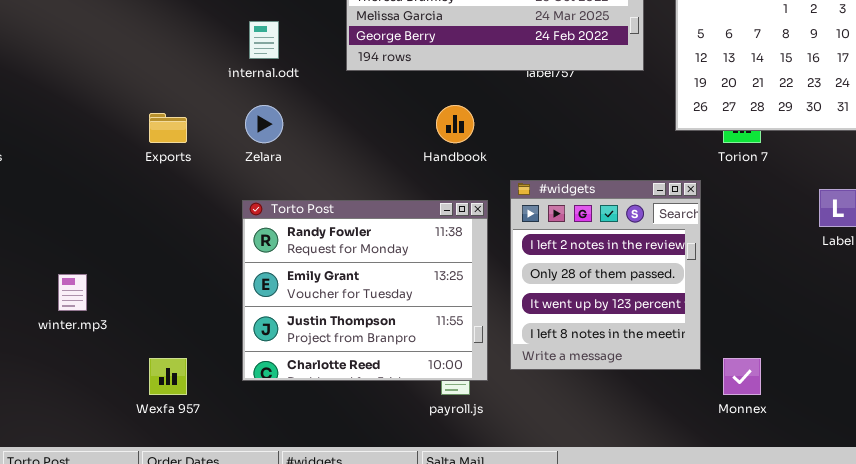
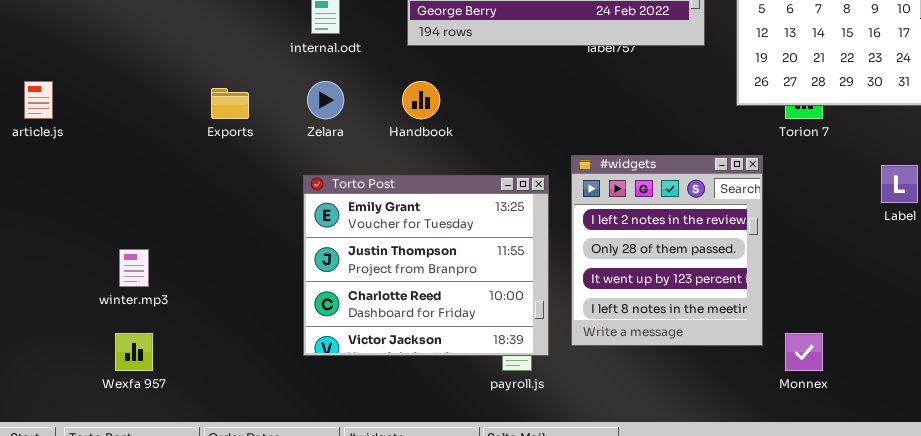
Handbook: [436,105,474,143] -> [402,81,440,119], moved
Torto Post: [242,200,488,381] -> [303,175,549,356], scrolled down 1 row
Wexfa 957: [149,358,187,395] -> [115,333,153,371], moved

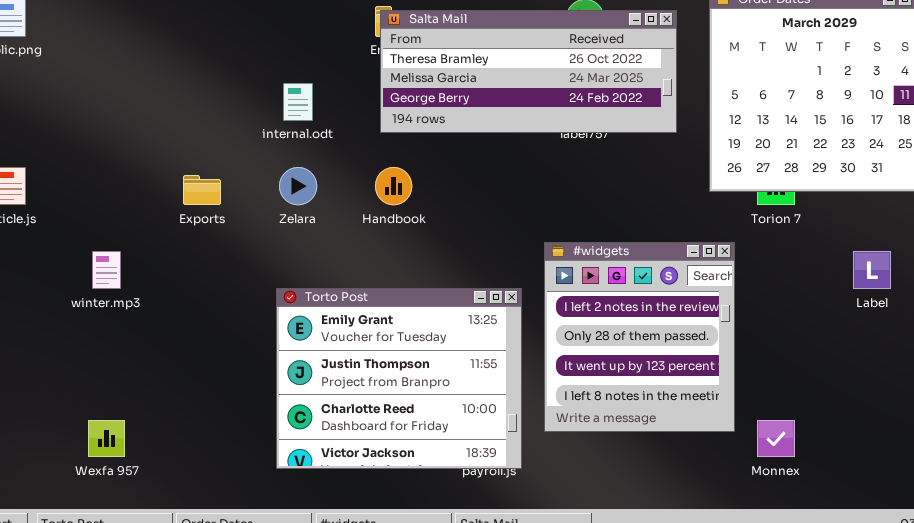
Torto Post: [303,175,549,356] -> [276,288,522,469], moved
winter.mp3: [119,249,149,287] -> [92,251,121,289], moved

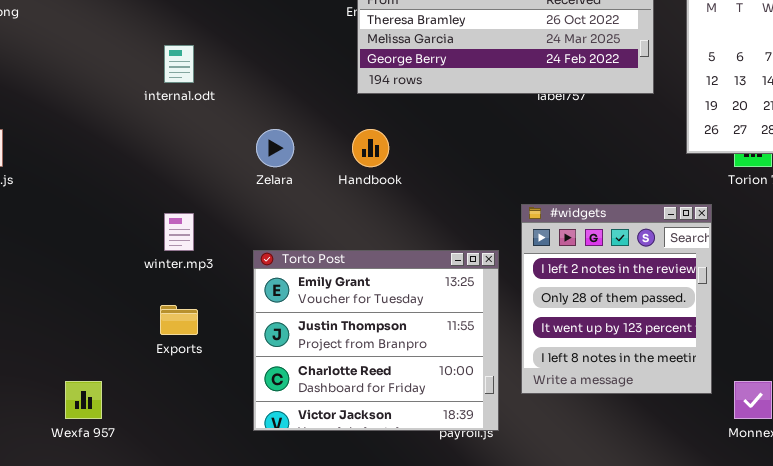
internal.odt: [283,83,313,121] -> [164,45,194,83], moved
Exports: [183,175,221,205] -> [160,305,198,335], moved
winter.mp3: [92,251,121,289] -> [164,213,194,251], moved

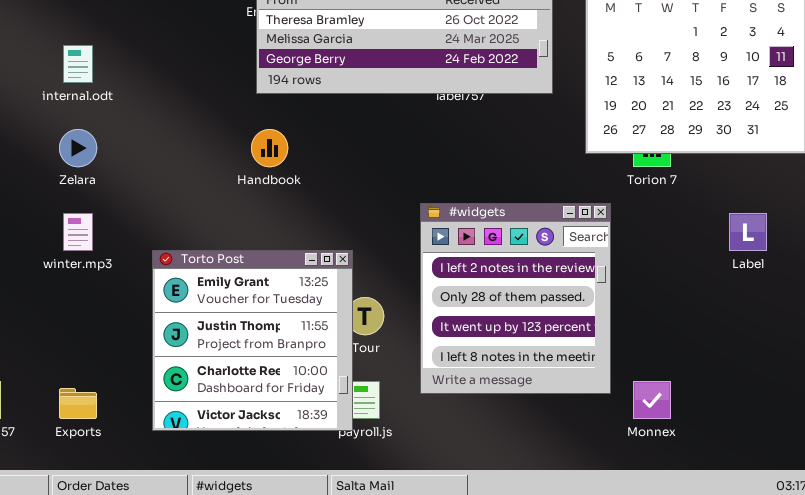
Zelara: [256,129,294,167] -> [59,129,97,167], moved
Torto Post: [253,250,499,431] -> [152,250,353,431], resized
Exports: [160,305,198,335] -> [59,388,97,419], moved

